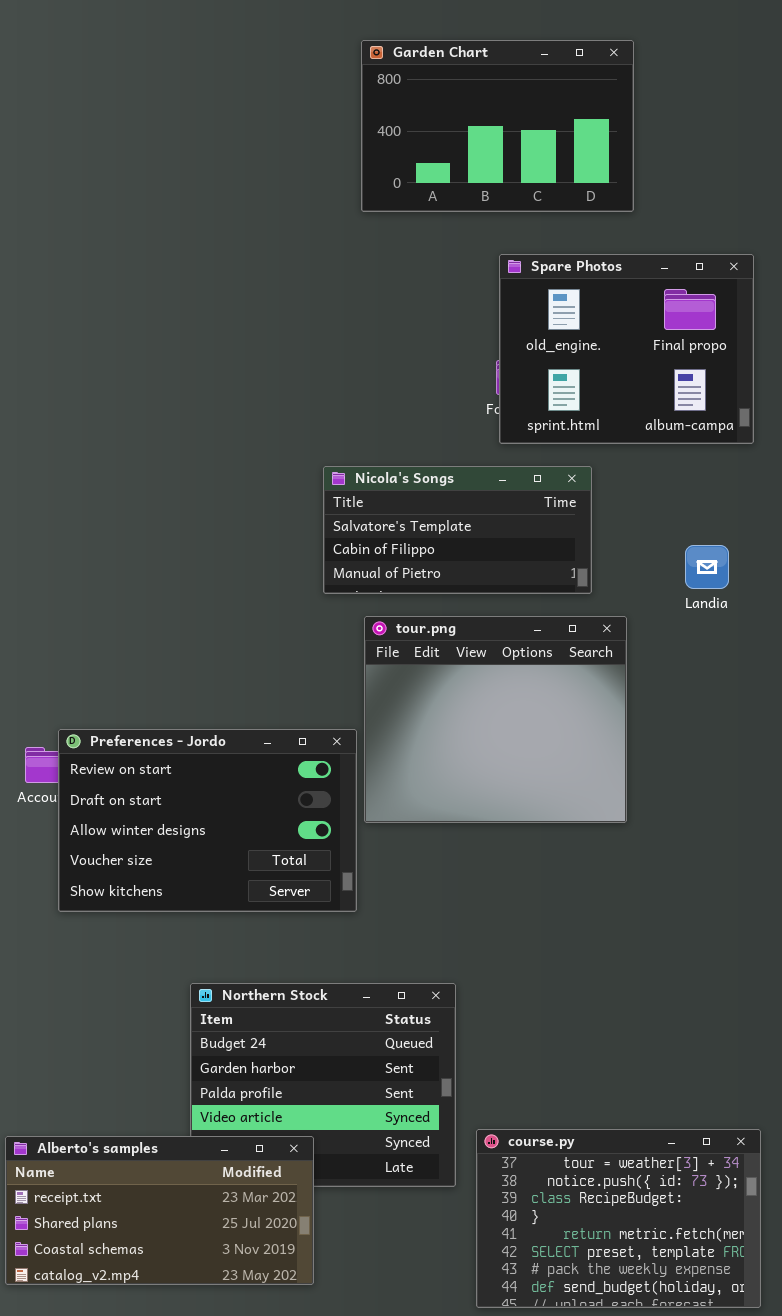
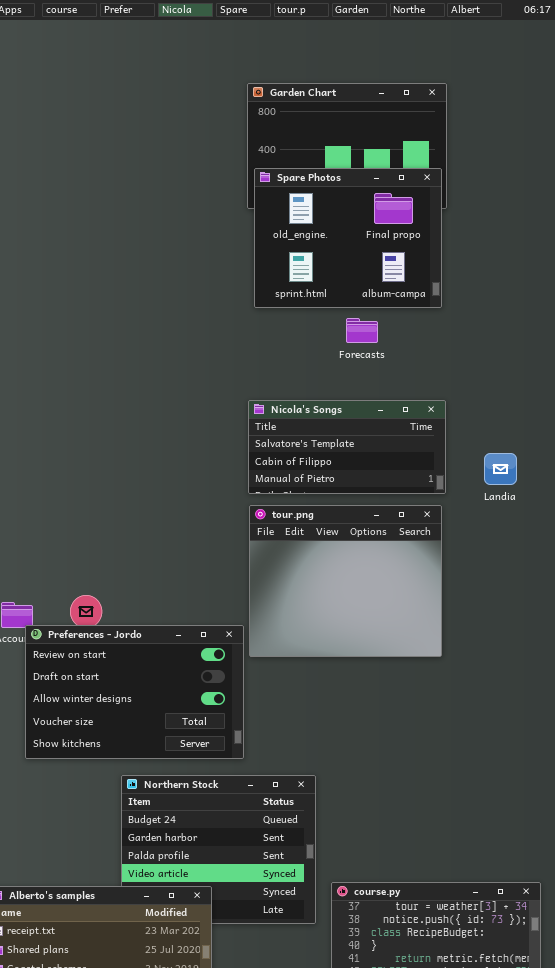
Spare Photos: [499,254,754,444] -> [254,168,442,308], moved
Nicola's Songs: [323,466,592,594] -> [248,400,446,494], moved
Preferences - Jordo: [58,729,357,912] -> [25,625,244,759], moved

